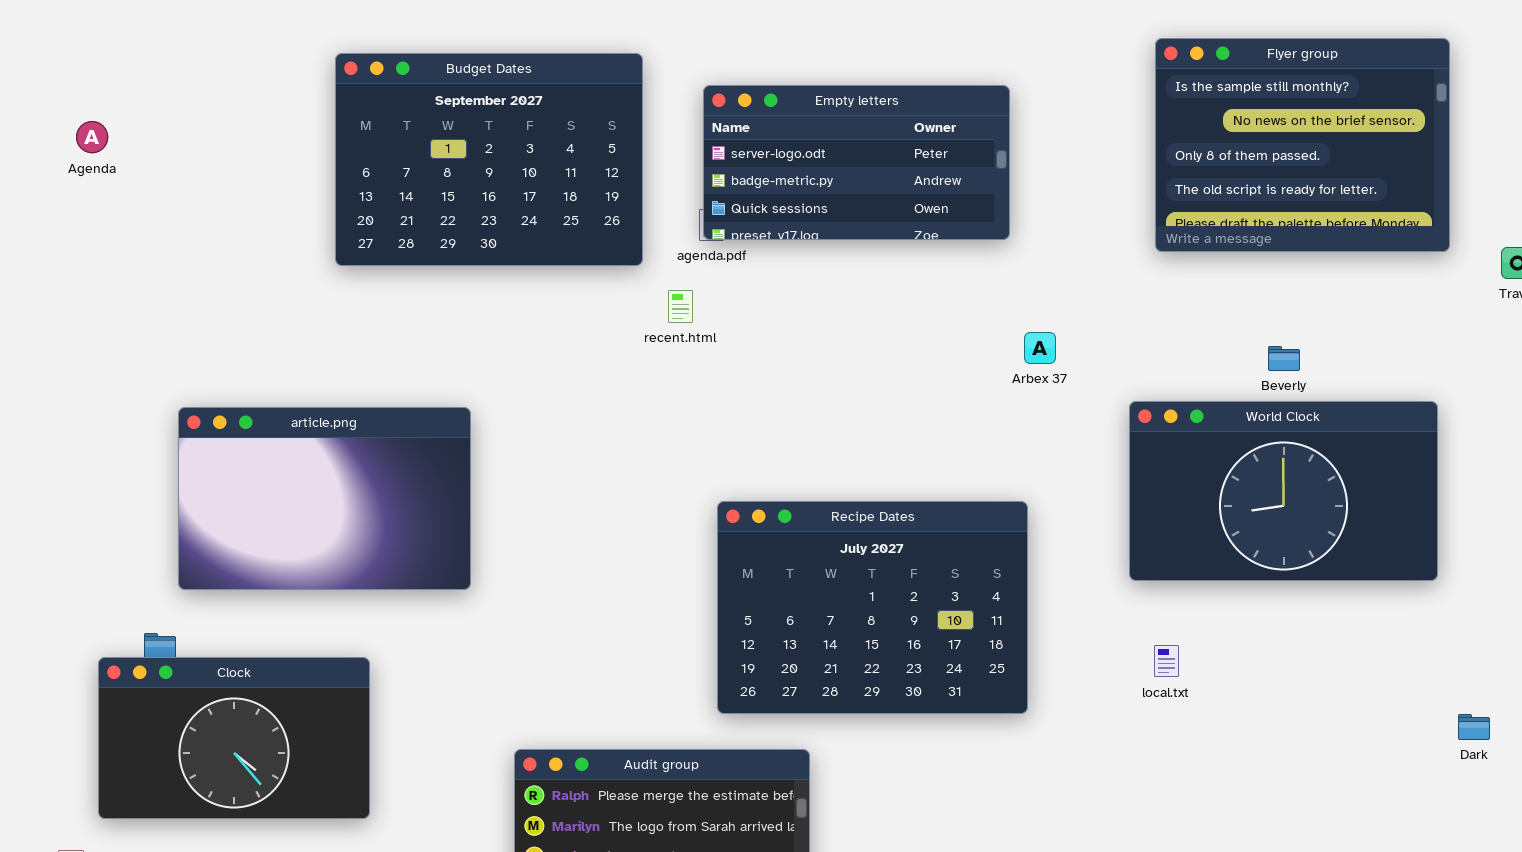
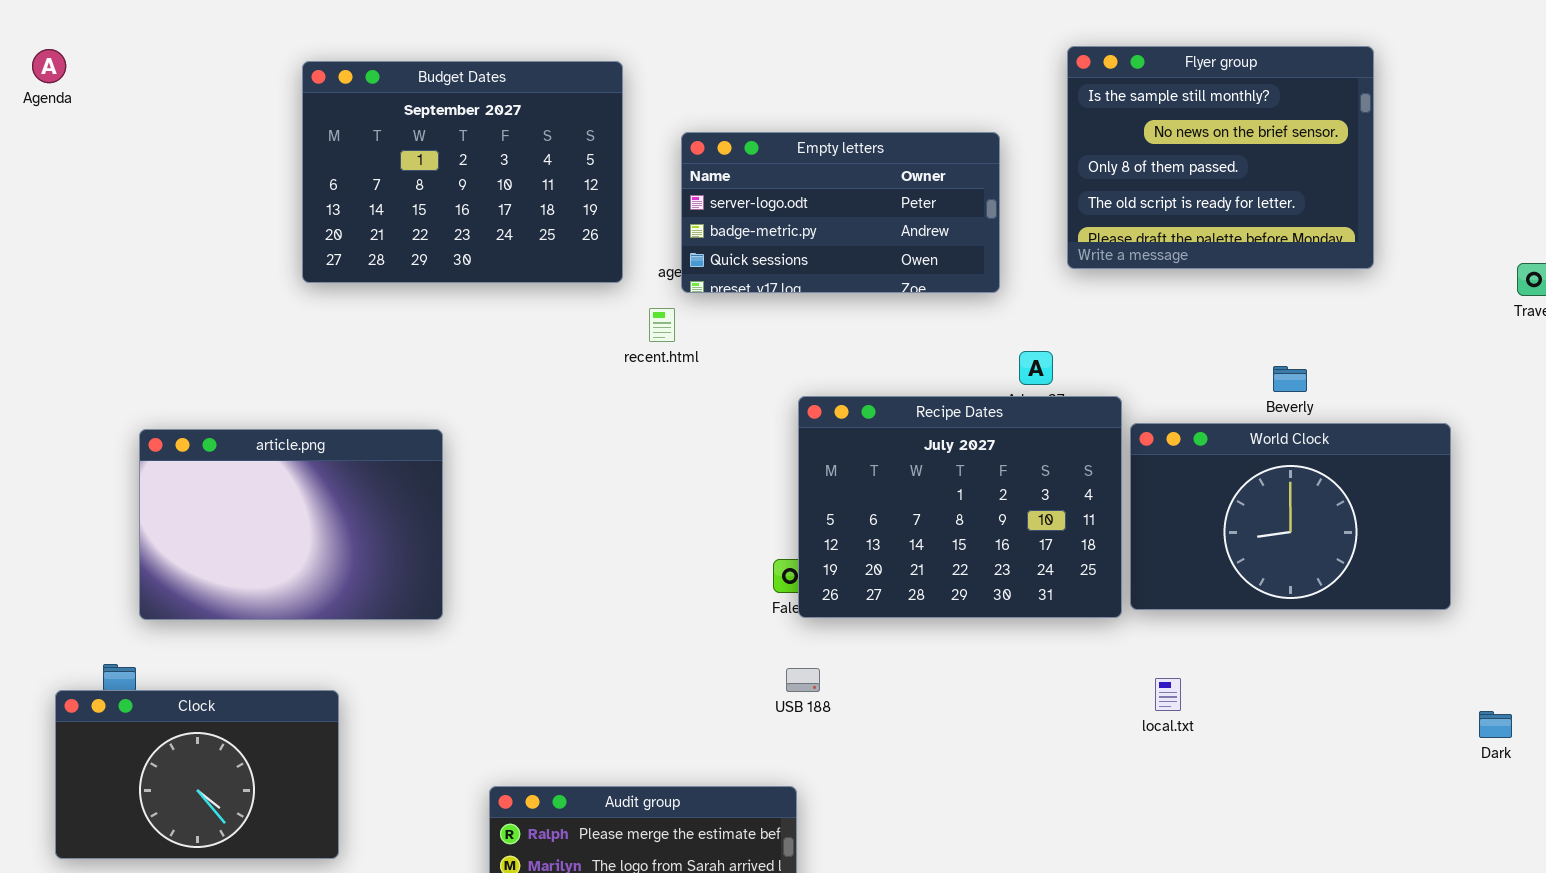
Flyer group: [1155,38,1450,252] -> [1067,46,1374,269], moved
Empty letters: [703,85,1010,240] -> [681,132,1000,293], moved
Agenda: [76,121,108,153] -> [32,49,66,83], moved
Recipe Dates: [717,501,1028,714] -> [798,396,1122,618], moved
Dark: [1458,714,1490,740] -> [1479,711,1512,738], moved

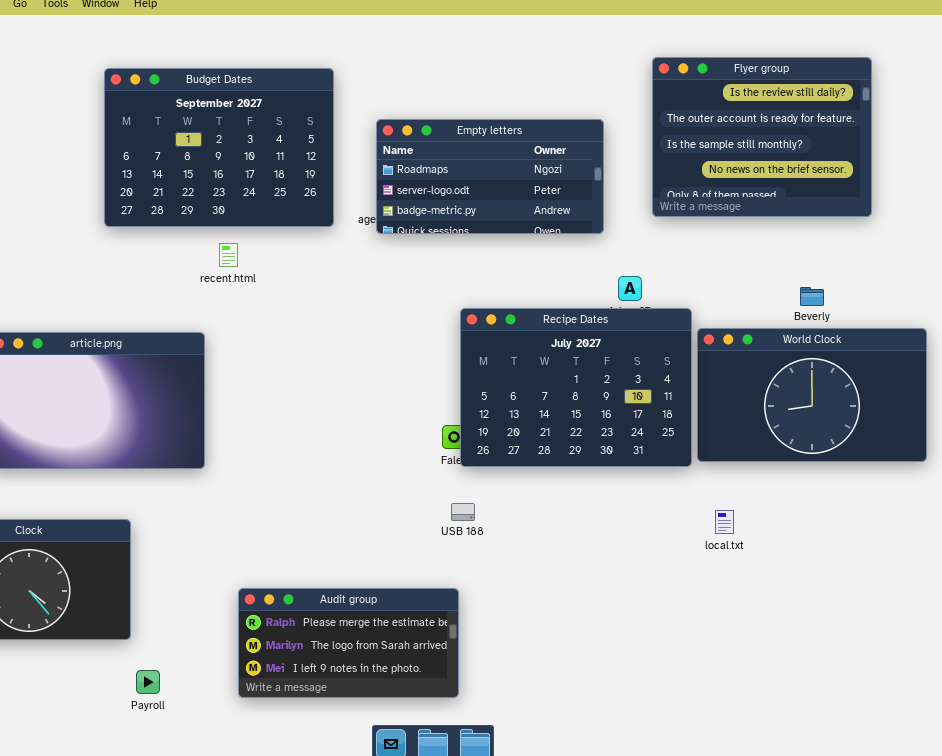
Flyer group: [1067,46,1374,269] -> [652,57,872,217], scrolled up 2 rows
Empty letters: [681,132,1000,293] -> [376,119,604,234], scrolled up 1 row
recent.html: [649,308,675,342] -> [219,243,238,267], moved

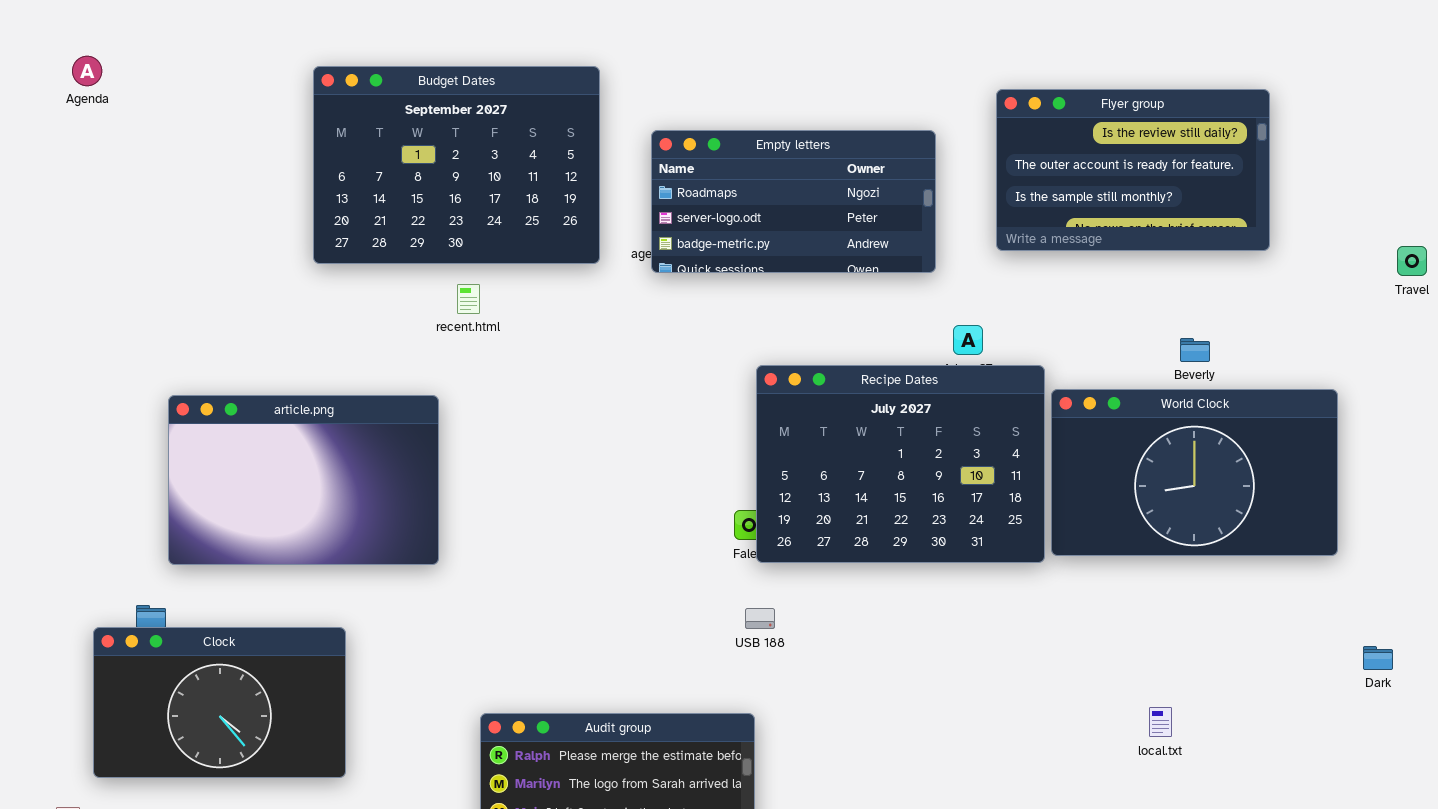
Flyer group: [652,57,872,217] -> [996,89,1270,251], resized
local.txt: [715,510,734,534] -> [1149,707,1172,737], moved

